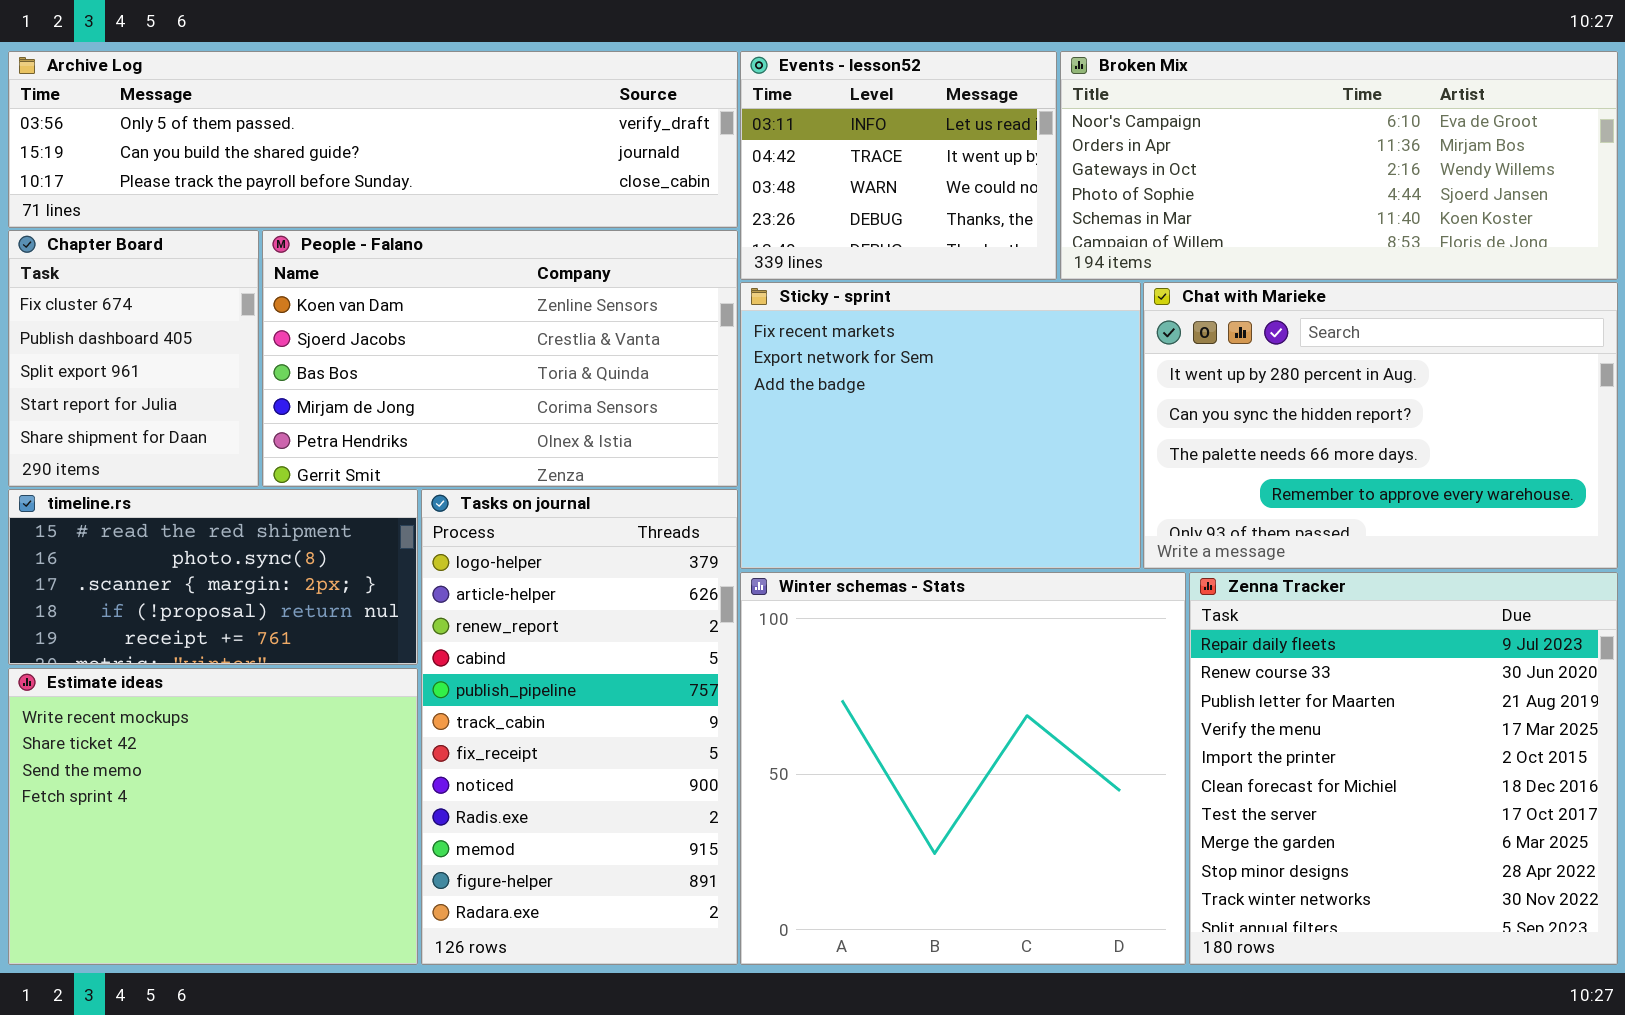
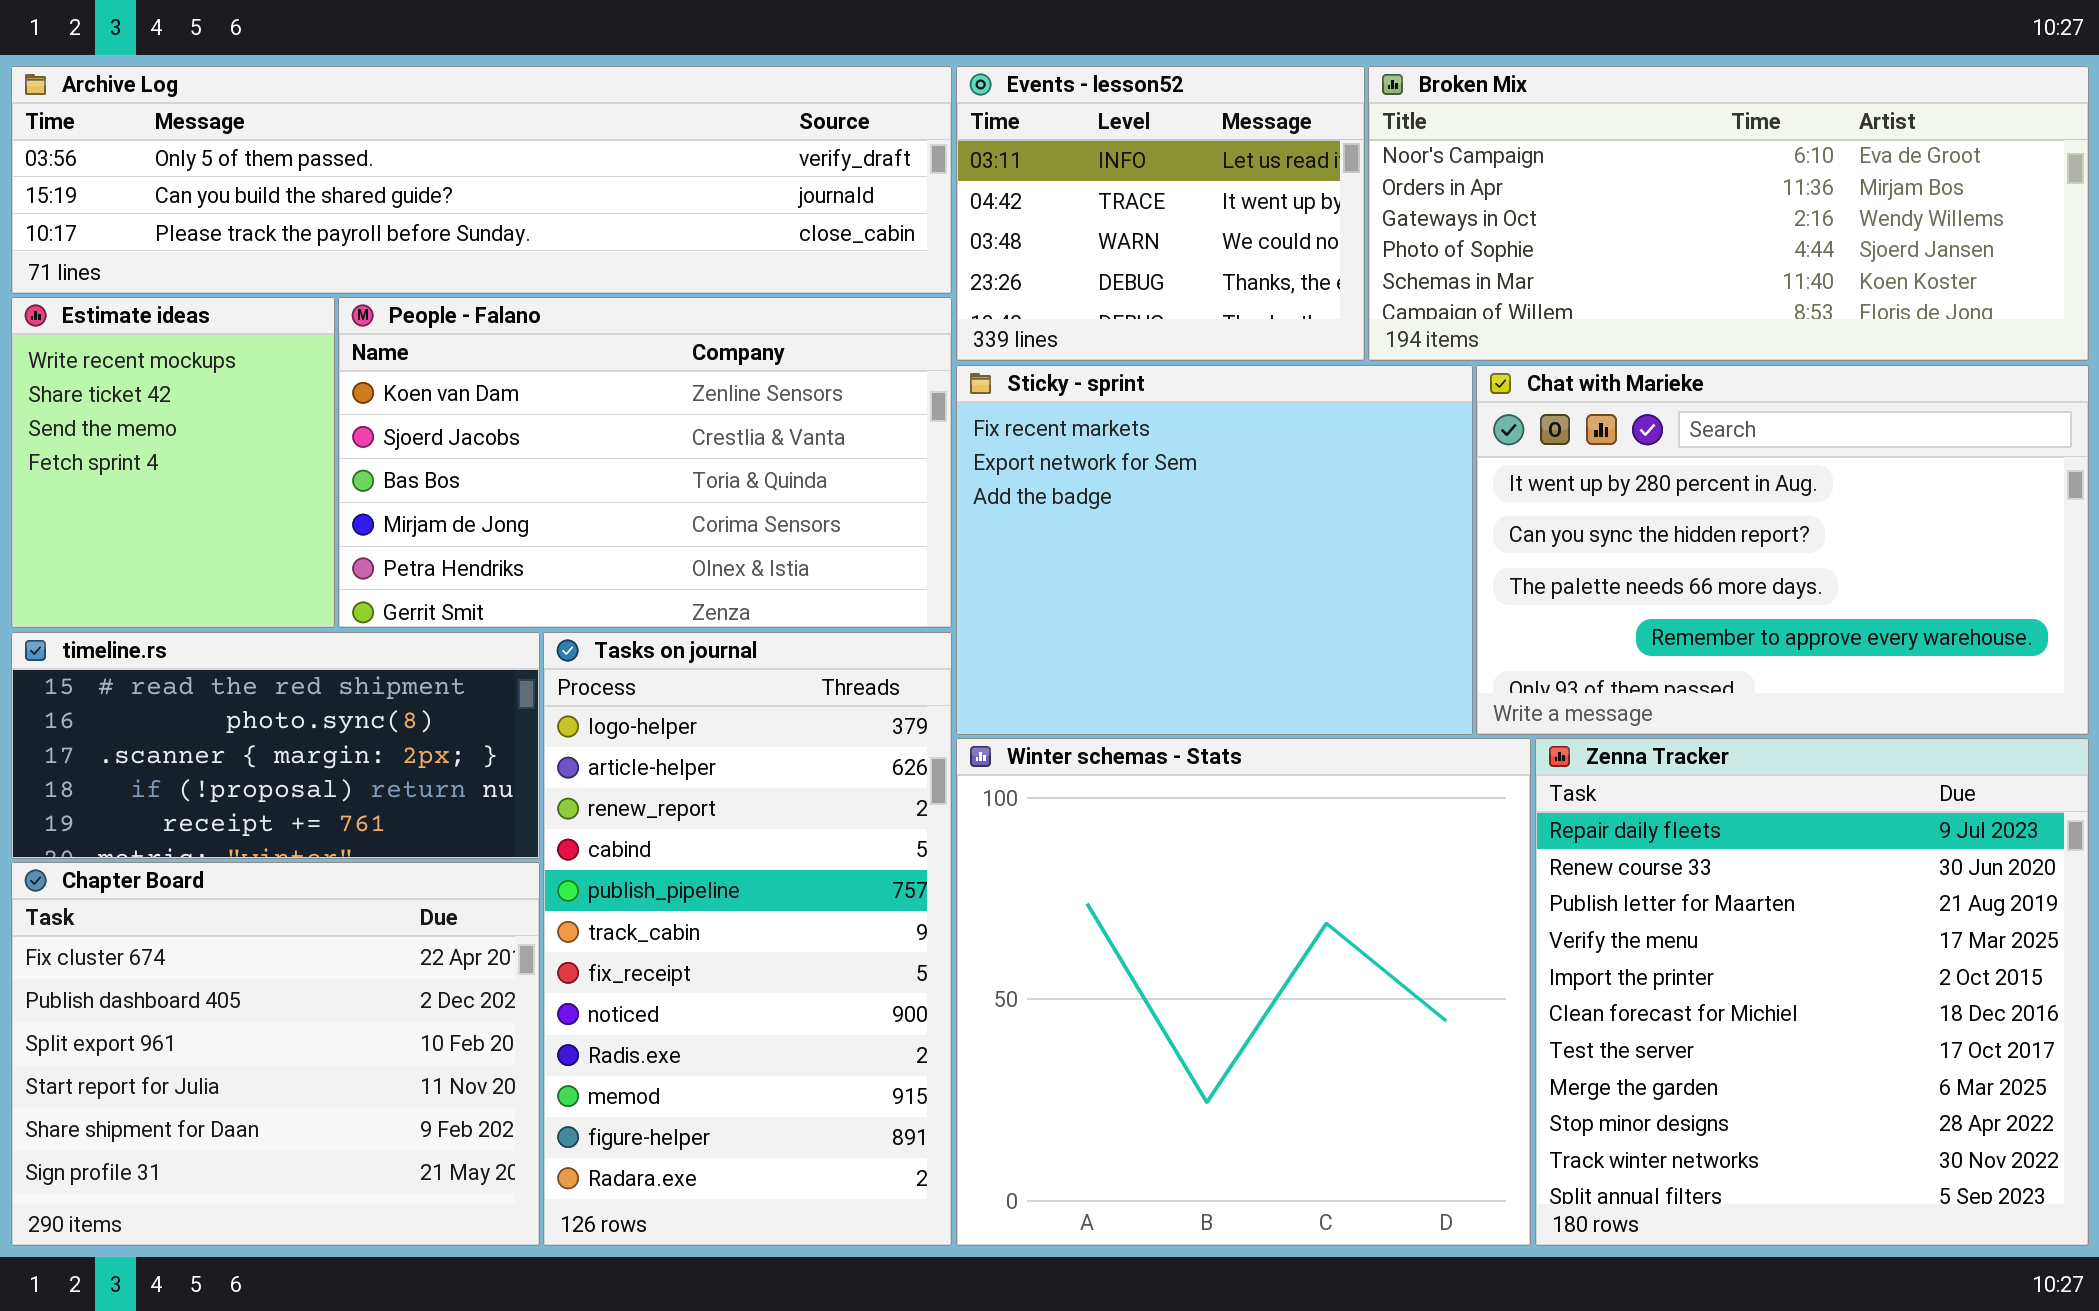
Chapter Board: [8,230,259,487] -> [11,862,540,1246], moved, resized
Estimate ideas: [8,668,418,965] -> [11,297,335,628], moved, resized

